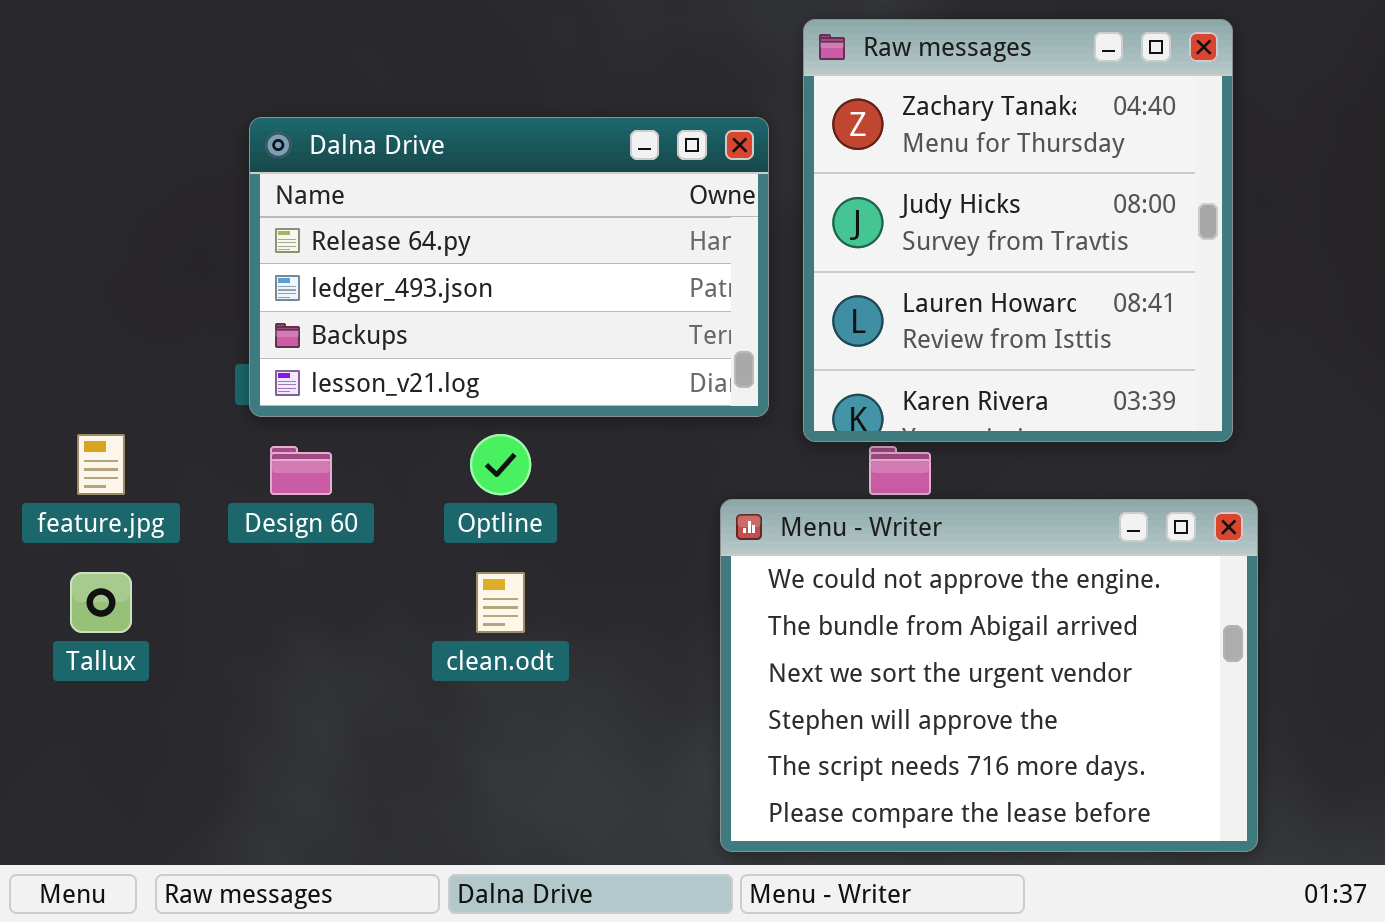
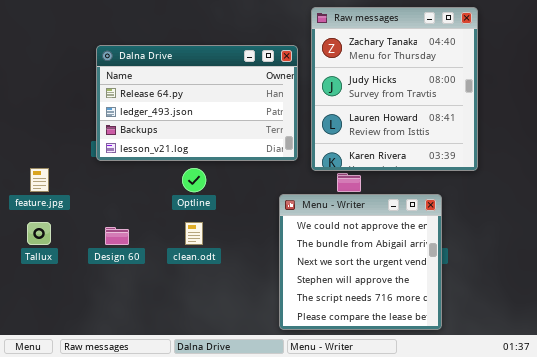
Design 60: [270,446,332,495] -> [105,227,129,245], moved
Menu - Writer: [720,499,1258,852] -> [279,194,442,330], resized

